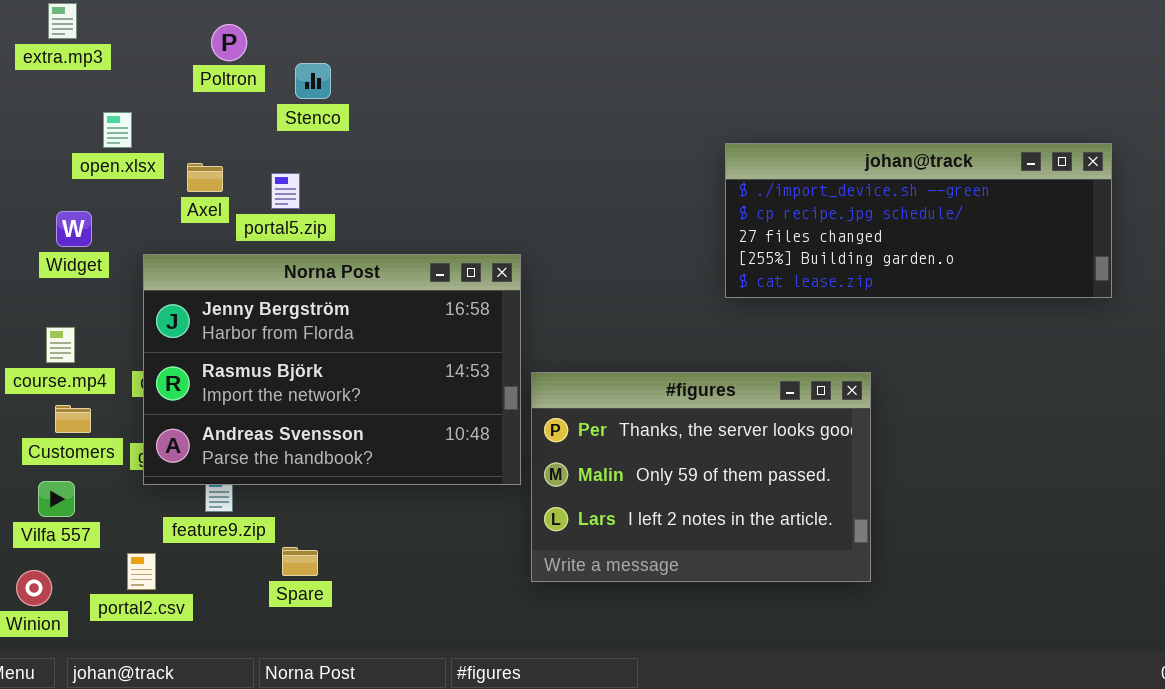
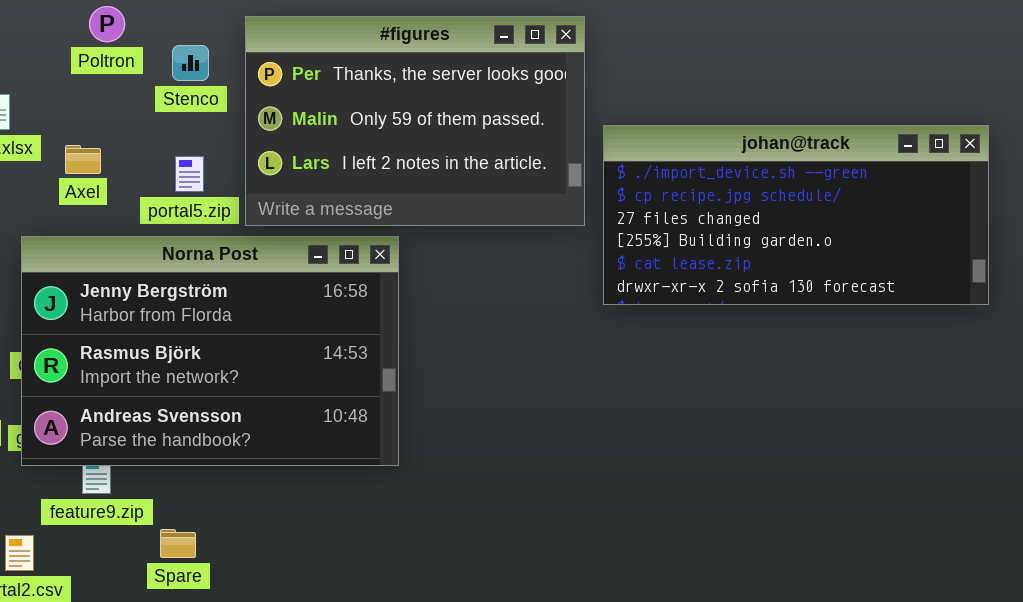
johan@track: [725,143,1112,298] -> [603,125,989,305], resized
portal5.zip: [271,173,300,209] -> [175,156,204,192], moved
#figures: [531,372,871,582] -> [245,16,585,226], moved

